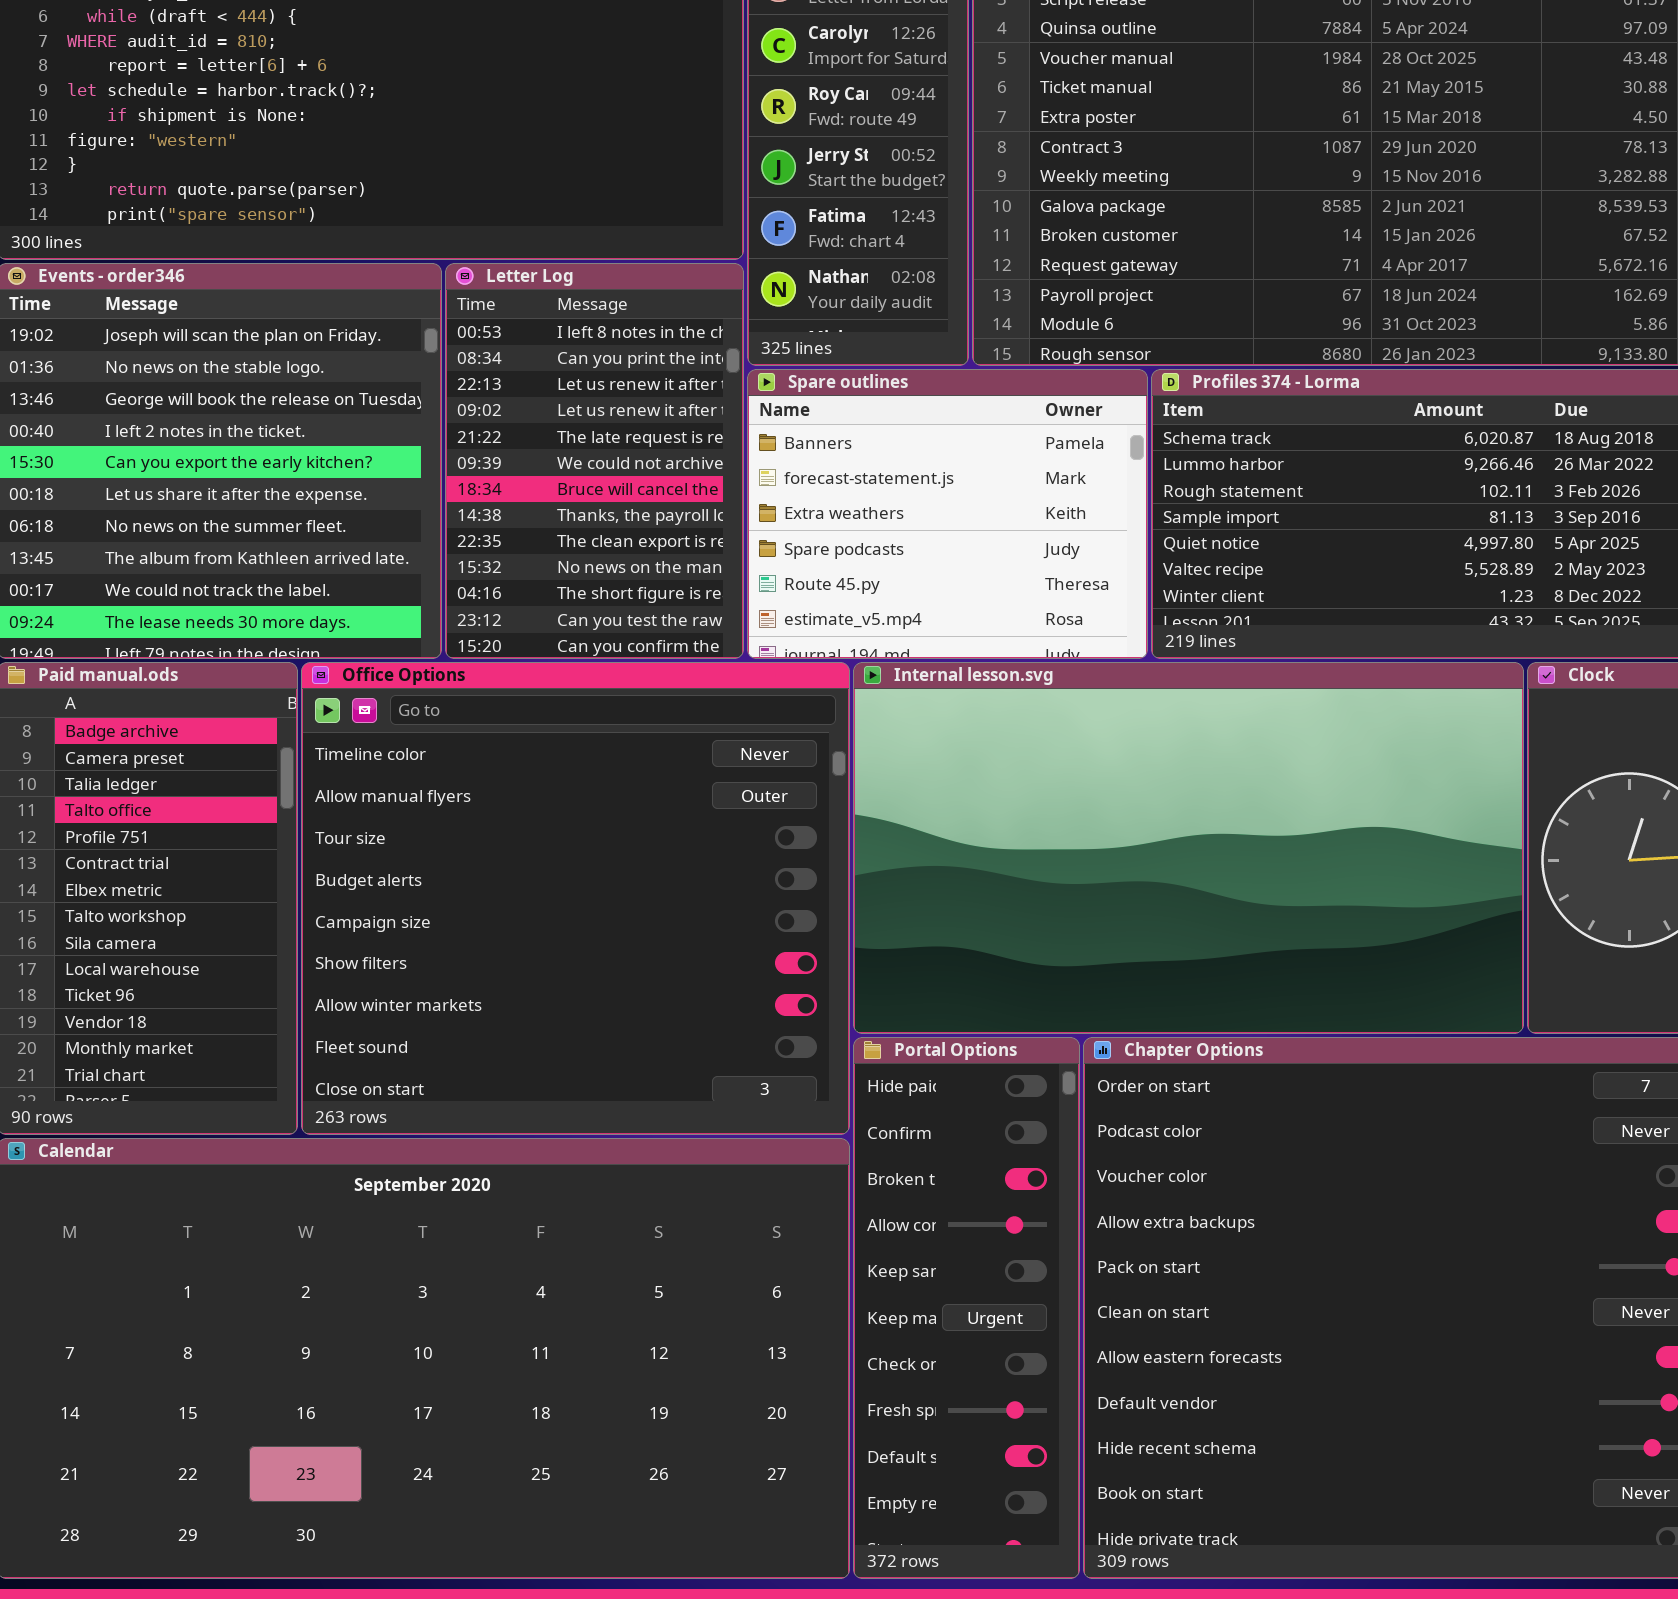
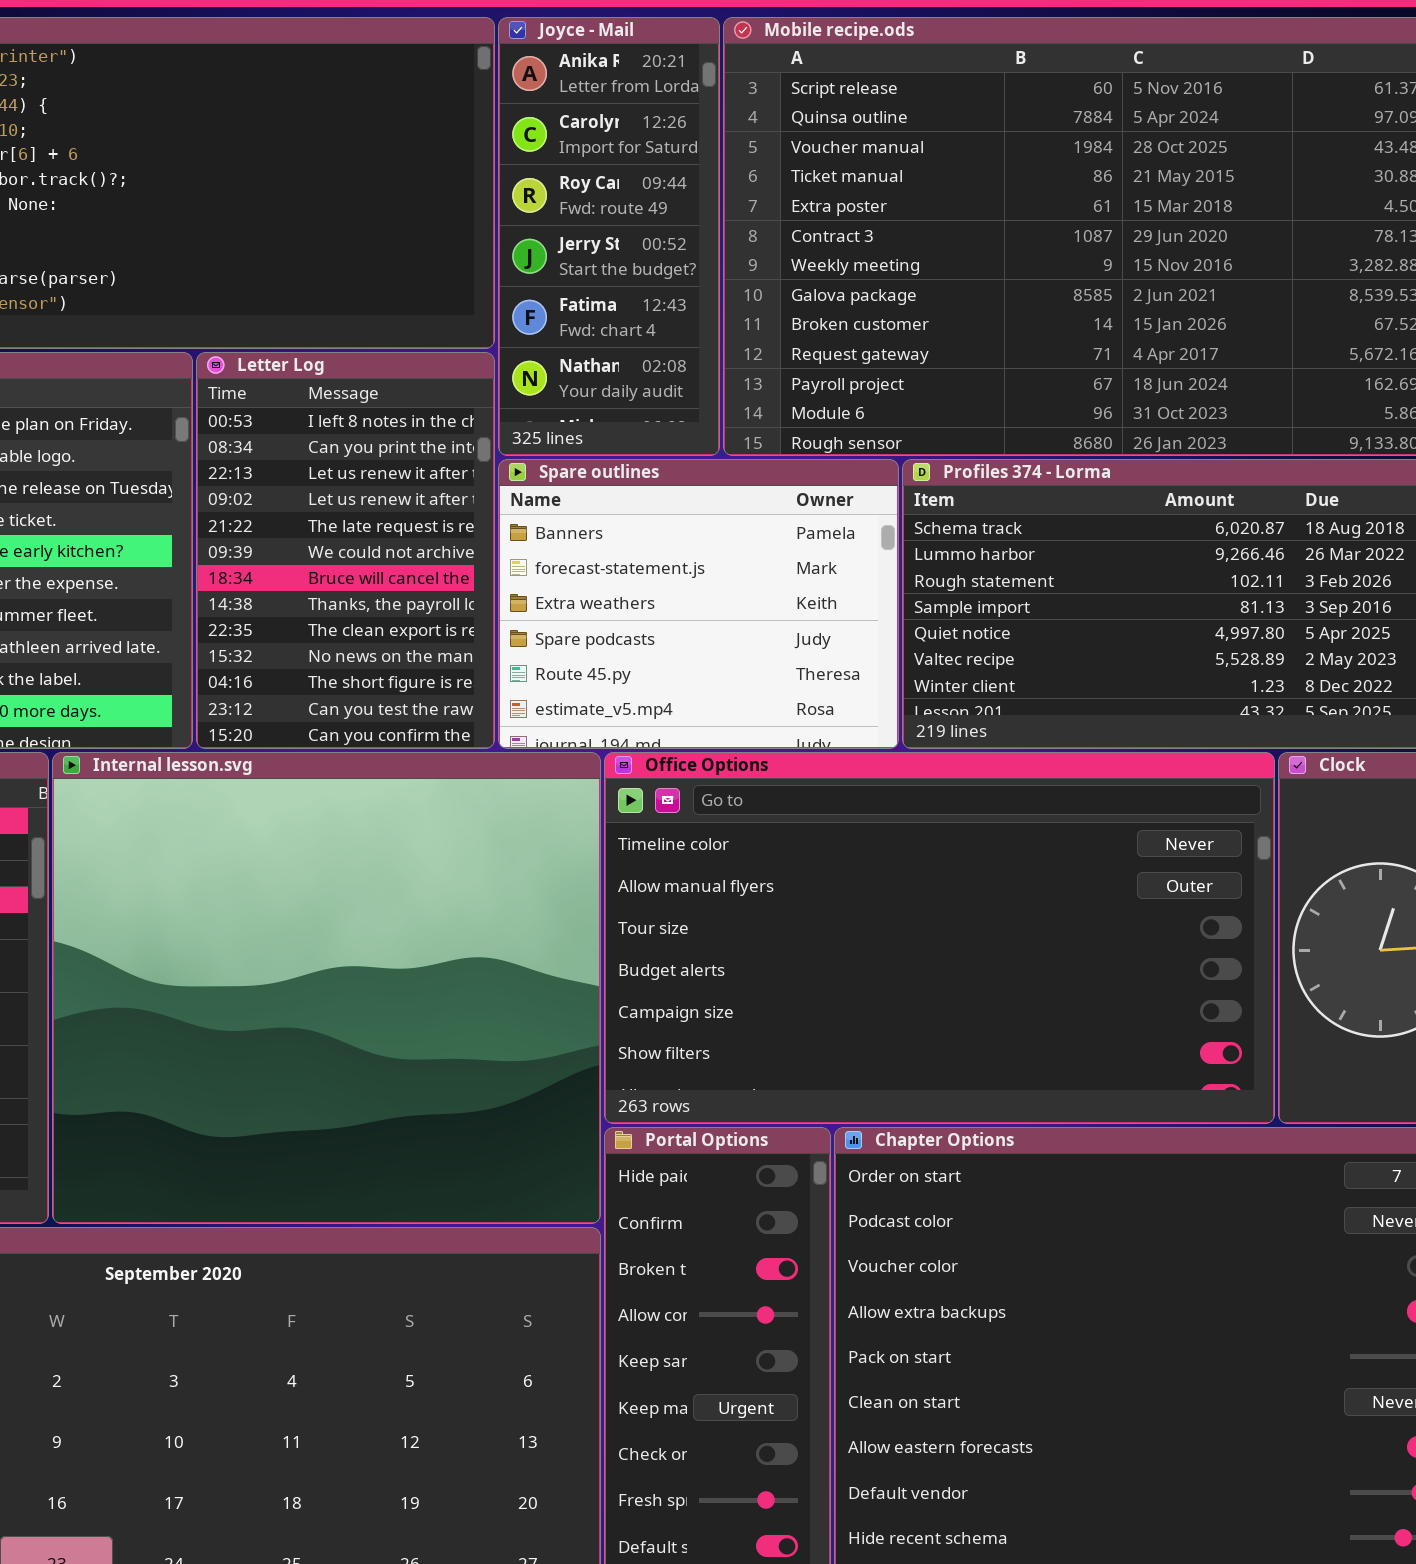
Office Options: [301,662,850,1135] -> [604,752,1275,1124], moved, resized
Internal lesson.svg: [853,662,1524,1034] -> [52,752,601,1224], moved, resized

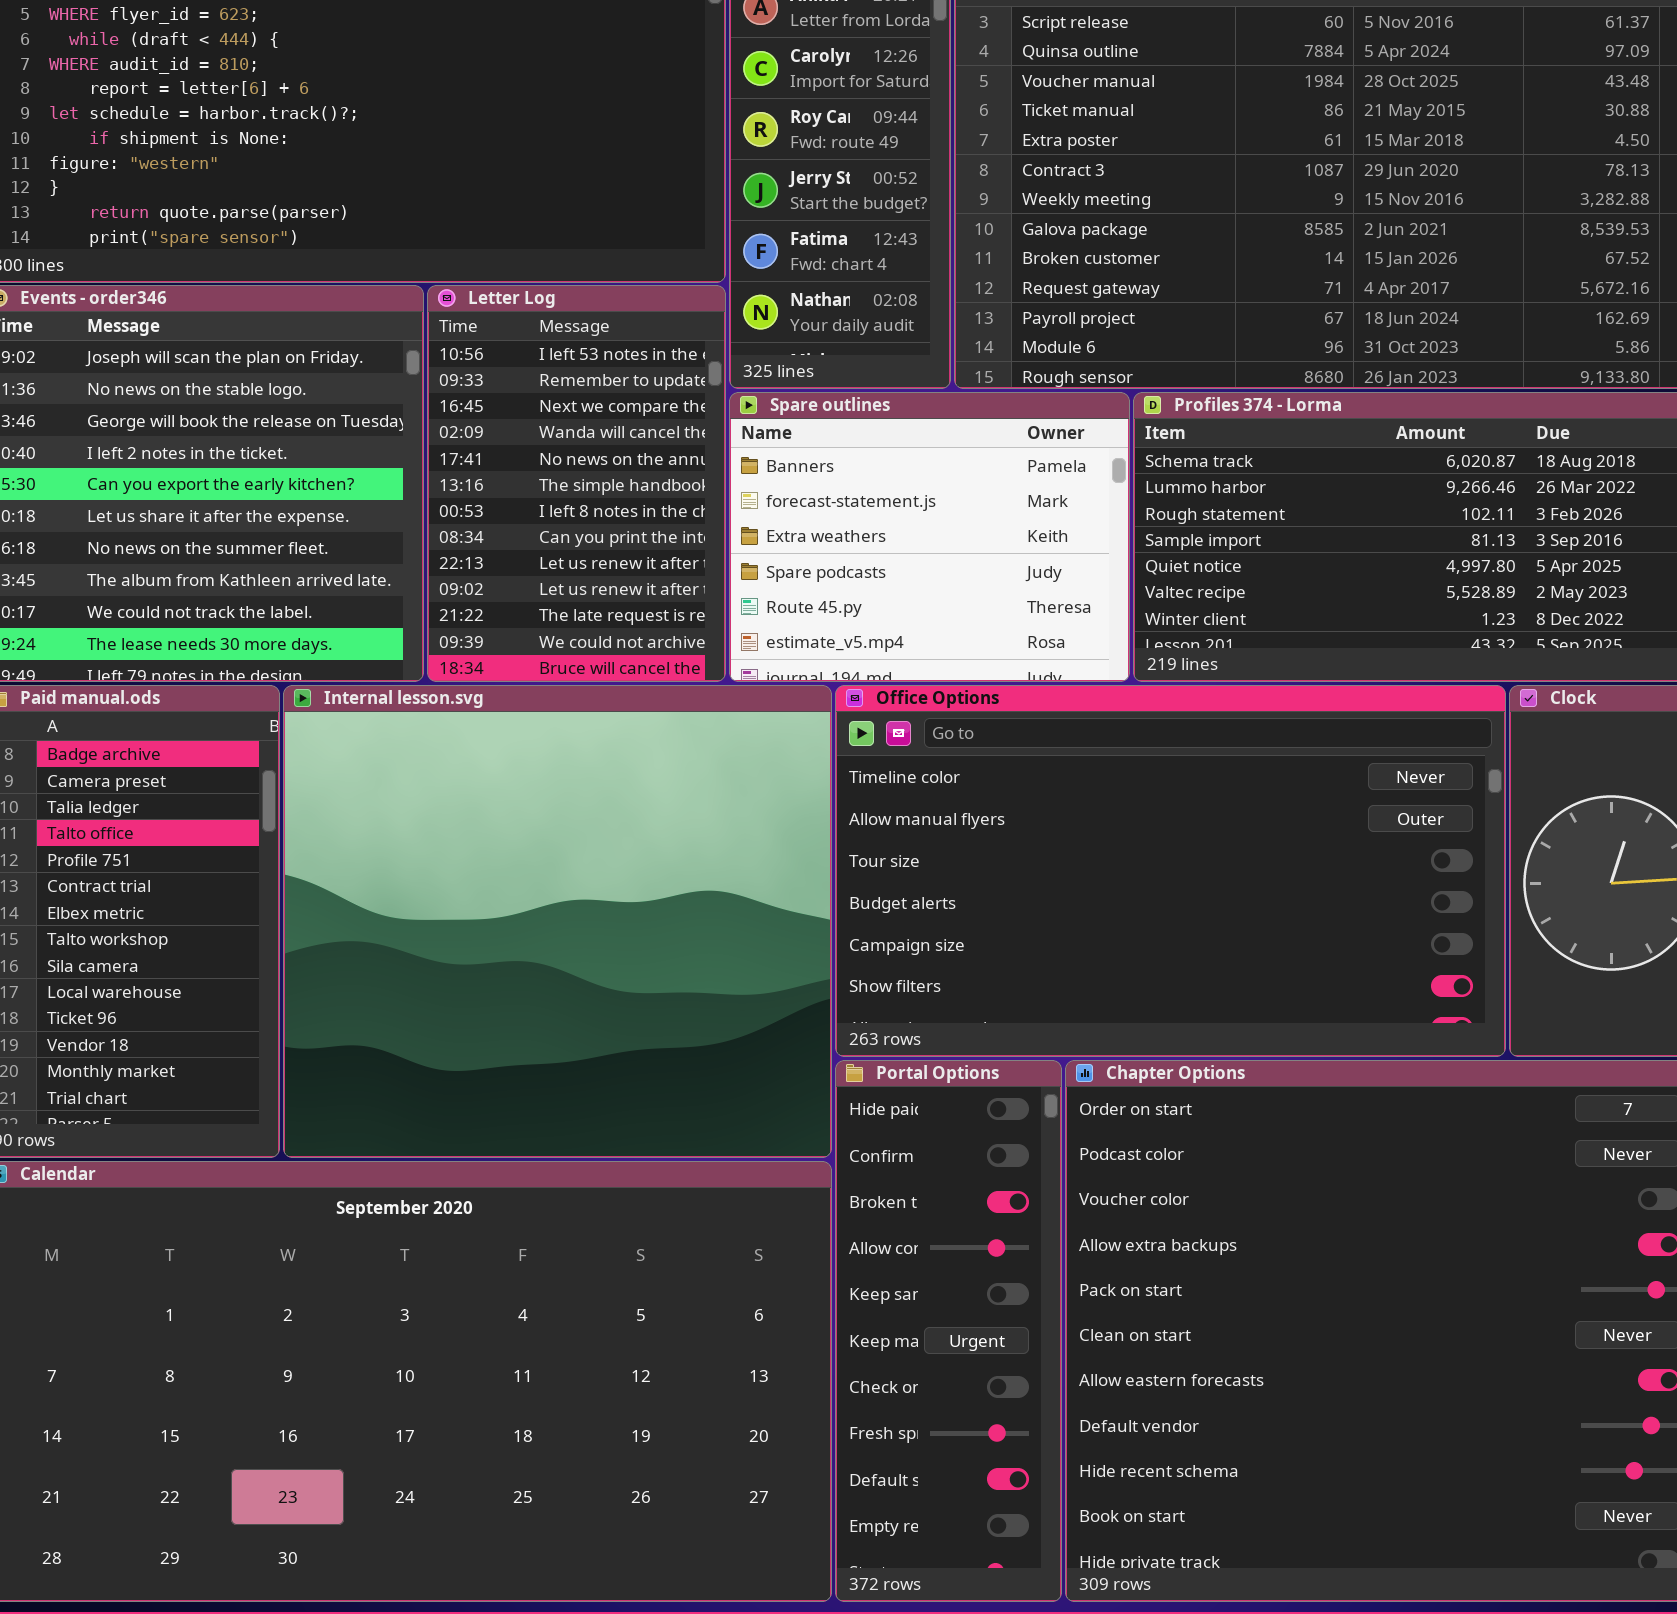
Letter Log: [196,352,495,749] -> [427,285,726,682], scrolled up 6 rows

